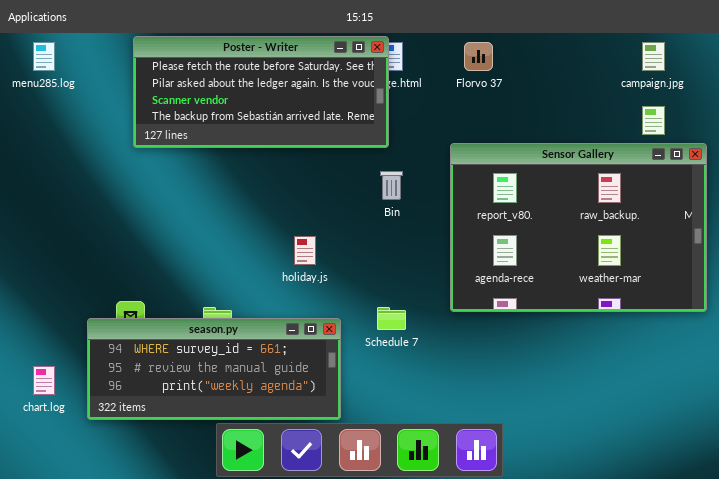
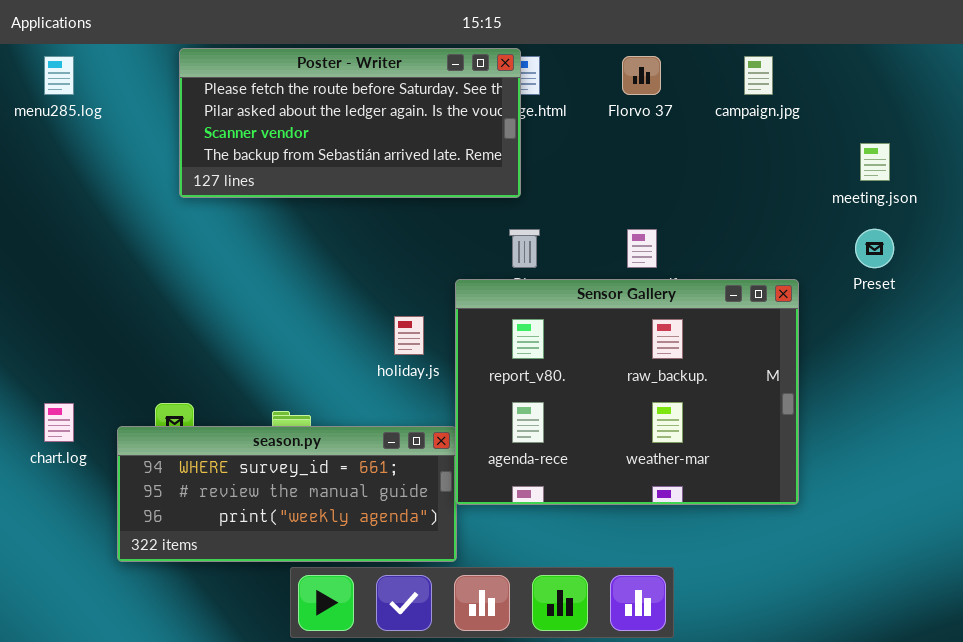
campaign.jpg: [642,42,665,71] -> [744,56,773,95], moved
Sensor Gallery: [450,143,707,312] -> [455,279,799,505], moved
chart.log: [33,366,55,395] -> [44,403,74,442], moved

